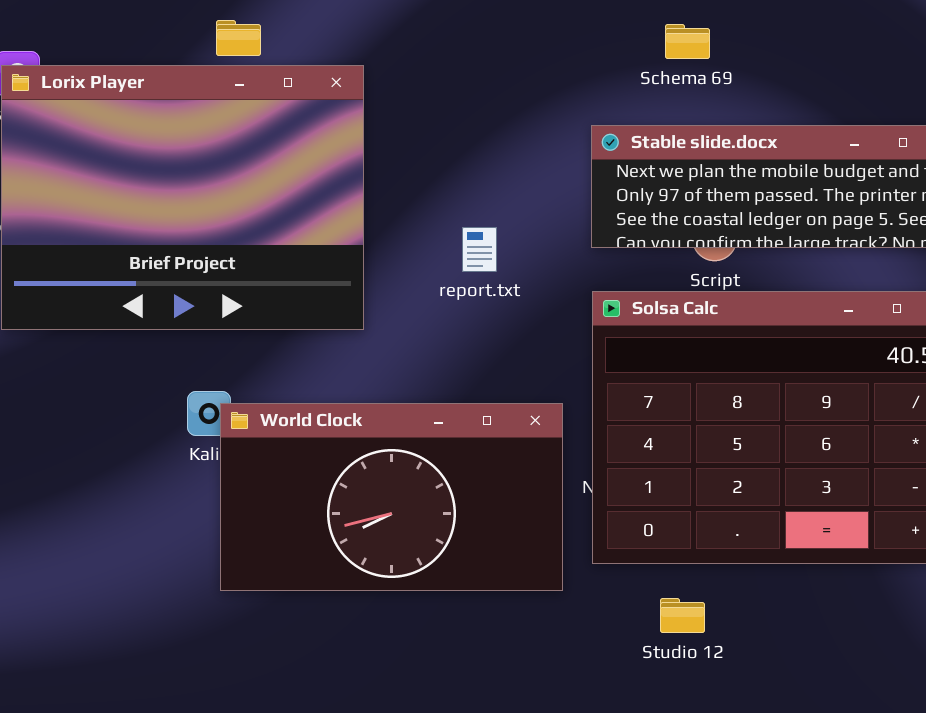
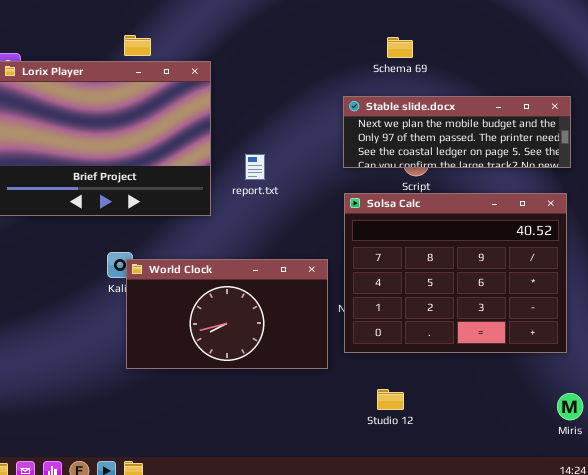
report.txt: [462,227,497,272] -> [245,154,265,180], moved
Studio 12: [660,598,705,633] -> [377,389,404,410], moved

